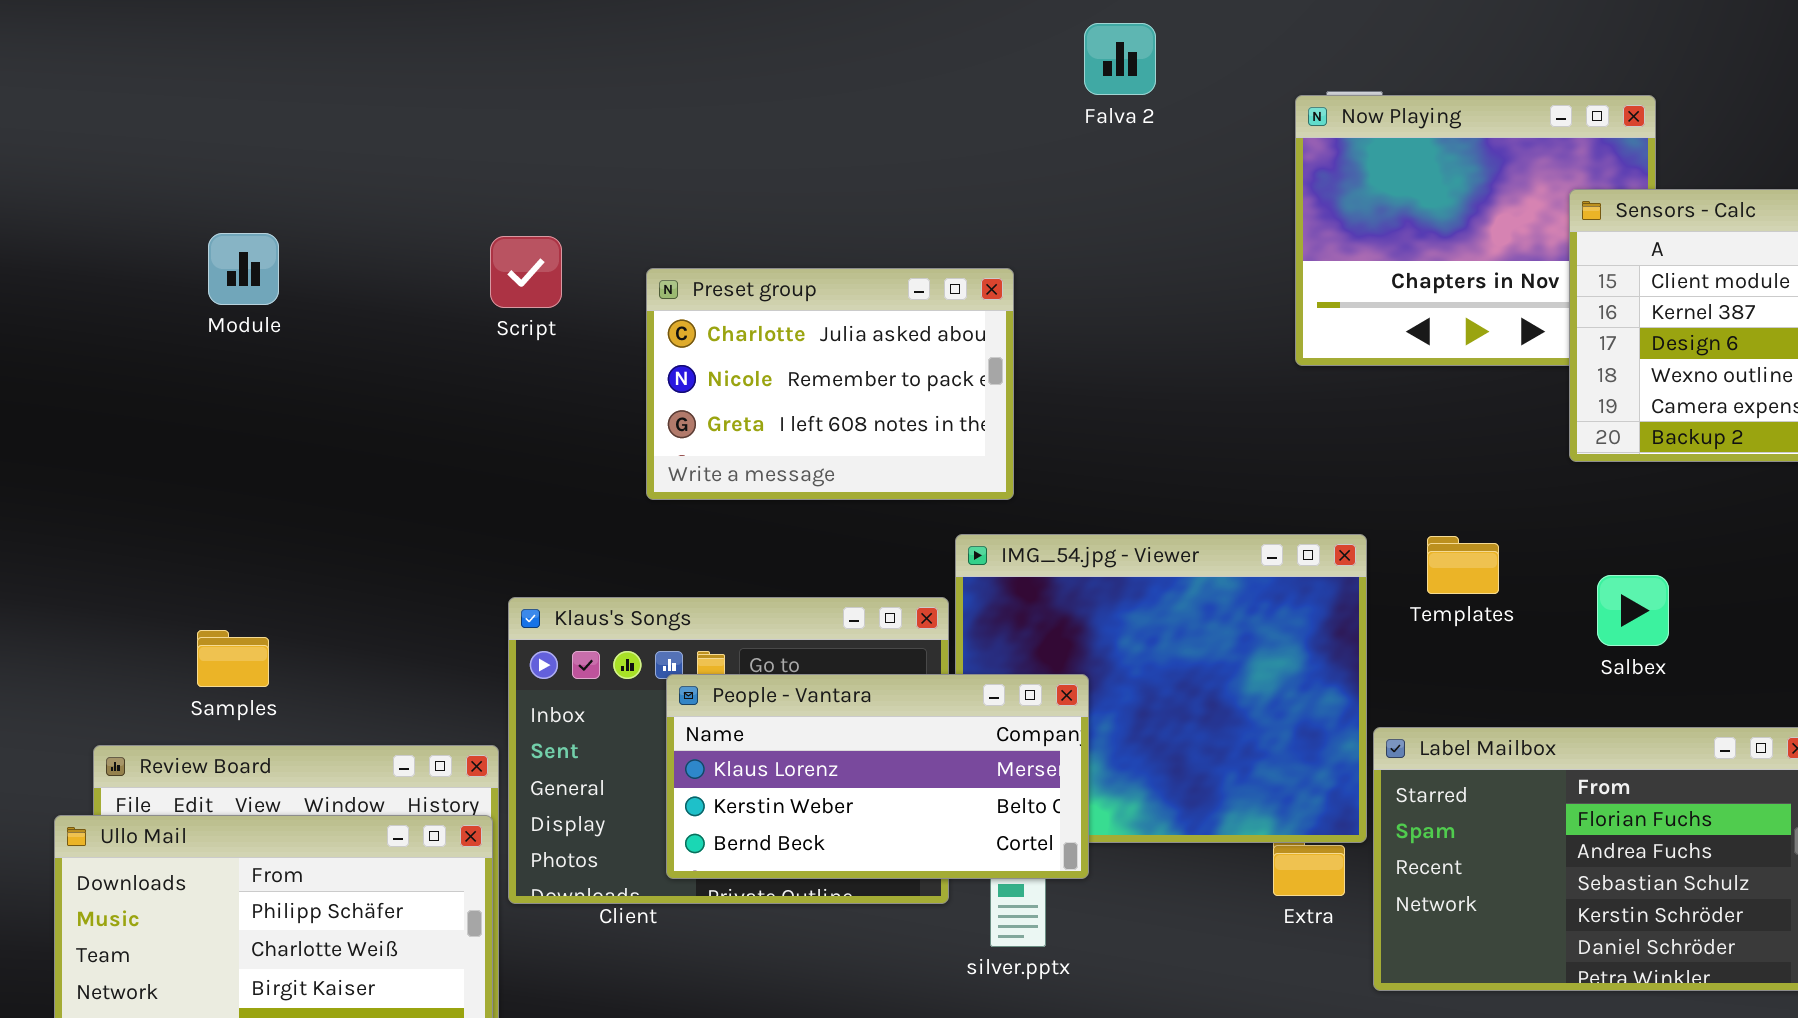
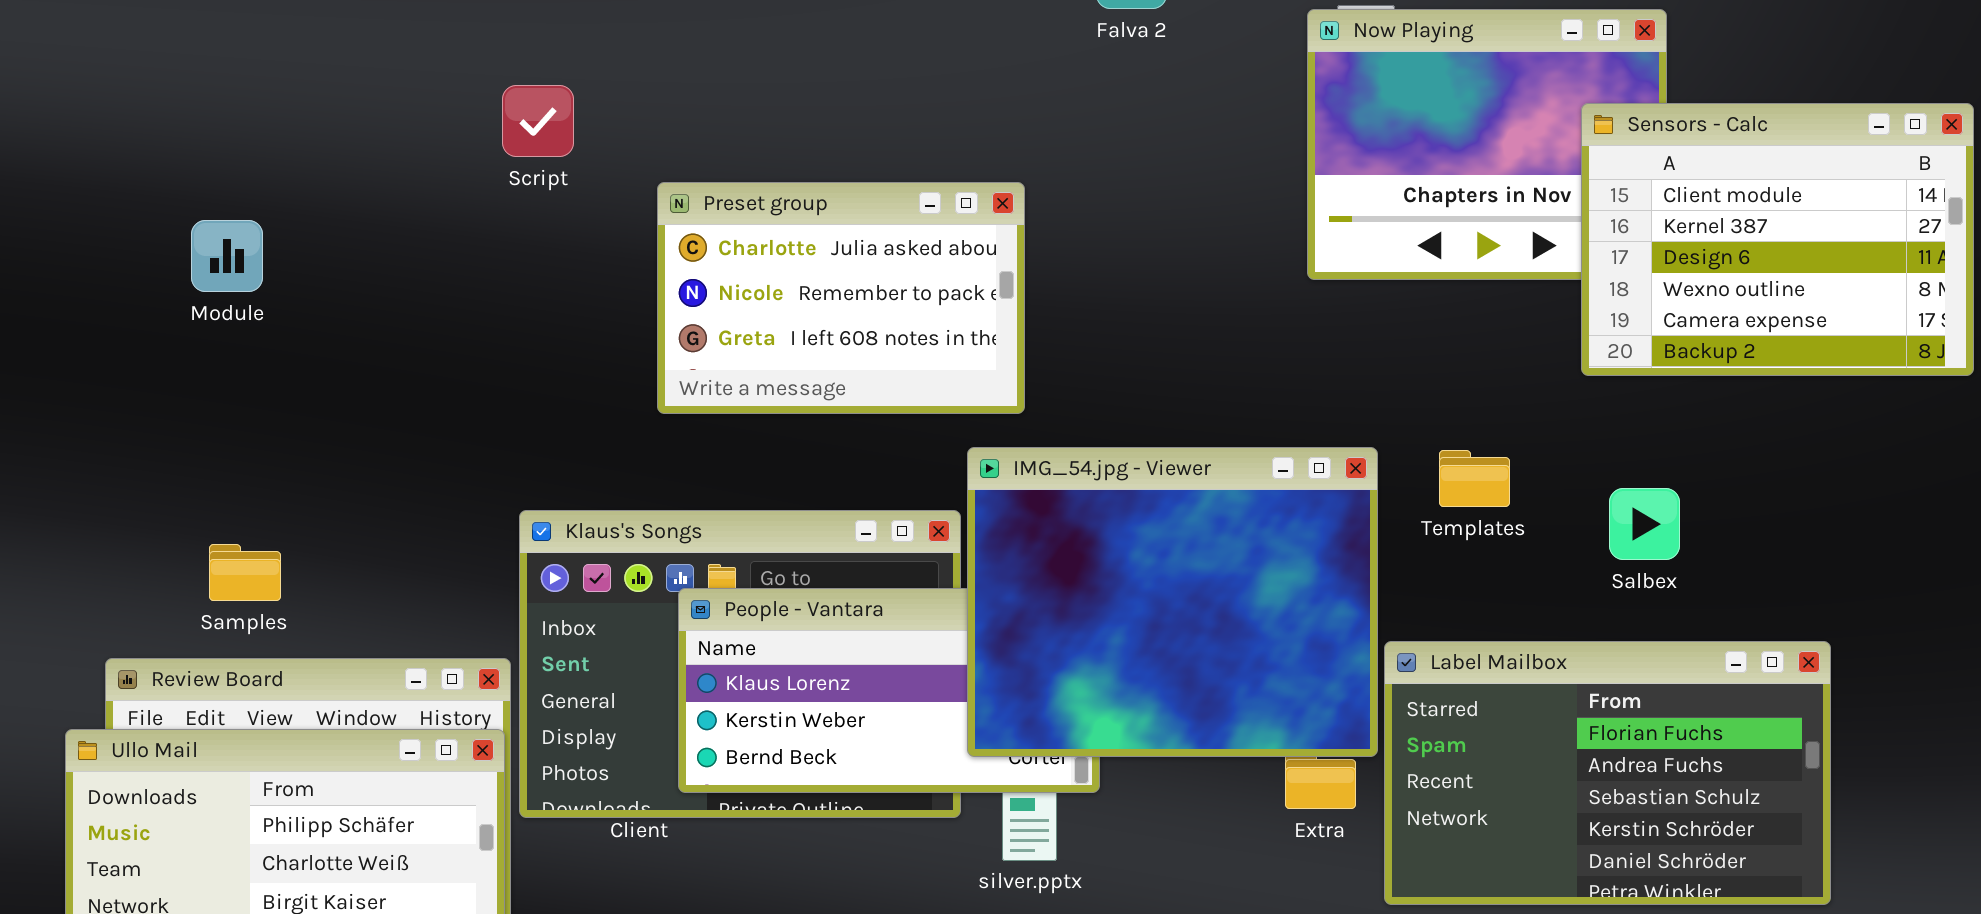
Module: [208,233,279,305] -> [191,220,263,292], moved
Script: [490,236,562,308] -> [502,85,574,157], moved
IMG_54.jpg - Viewer: [955,534,1367,843] -> [967,447,1378,757], raised

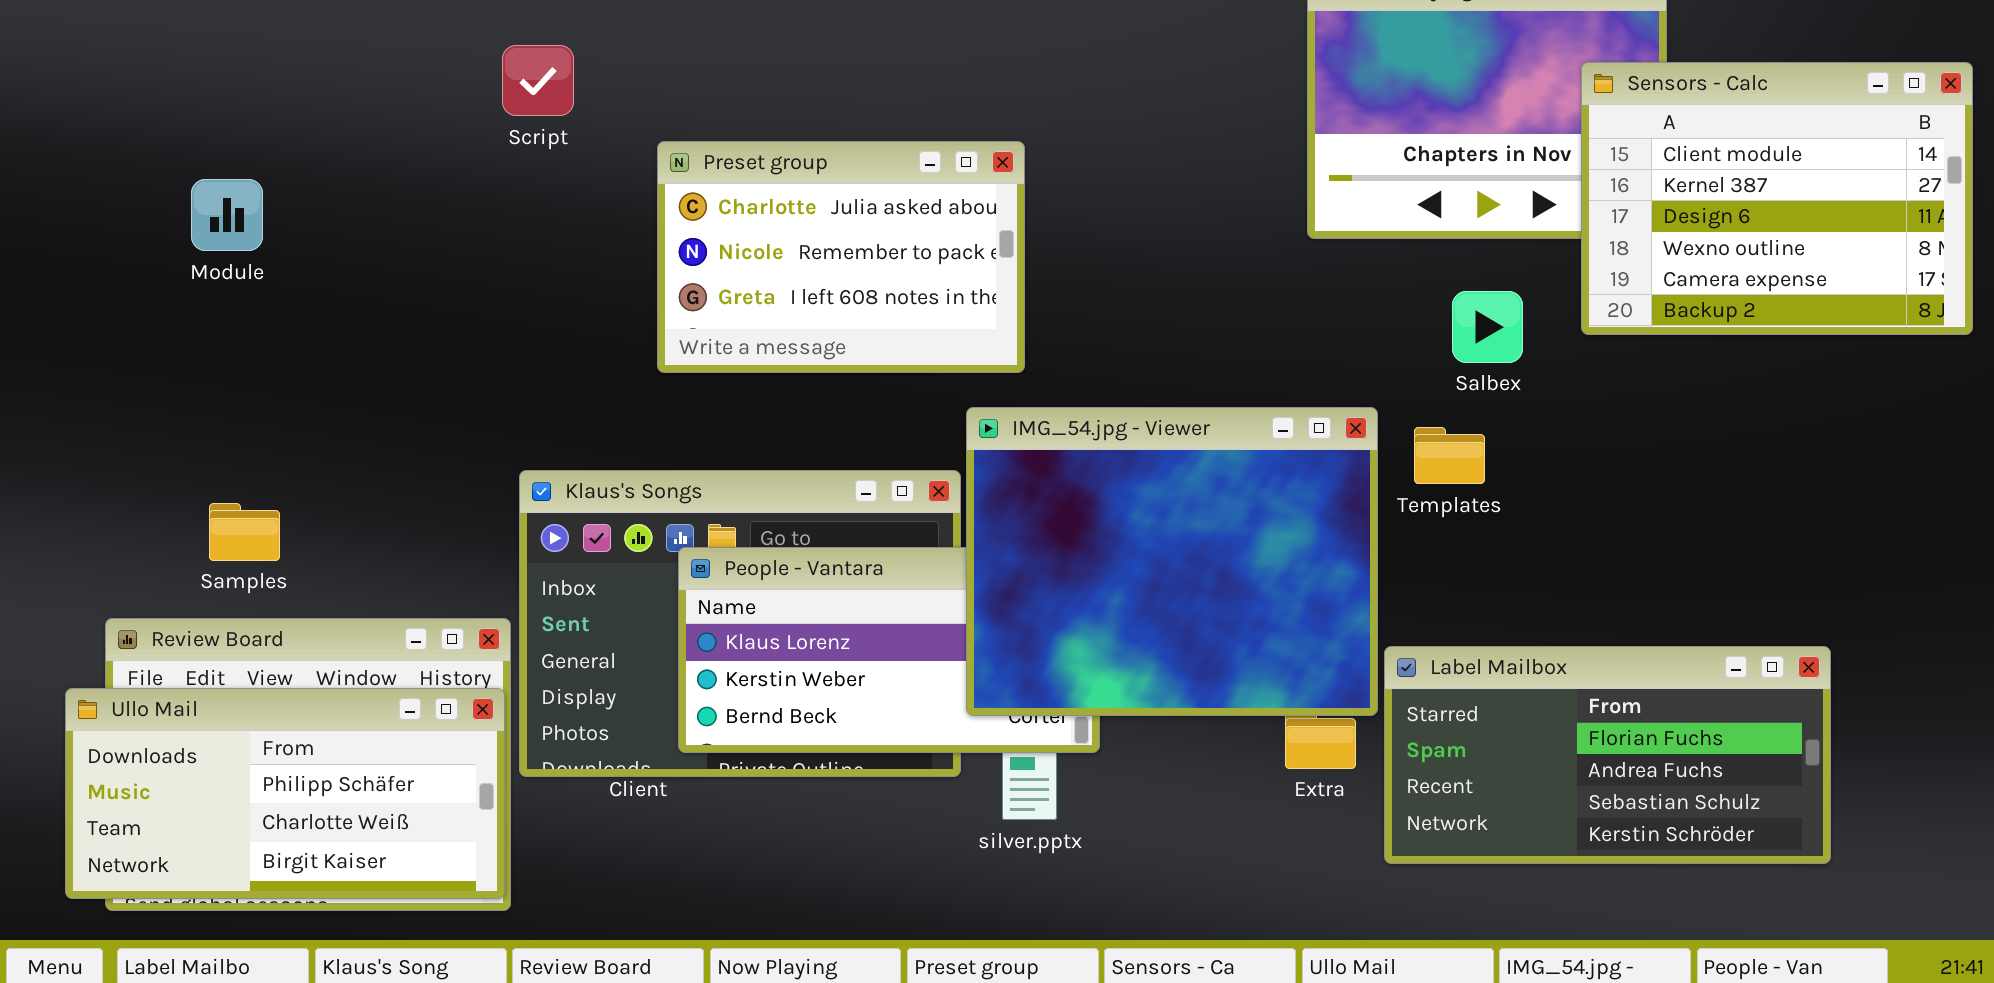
Templates: [1439,450,1510,507] -> [1414,427,1485,484], moved
Salbex: [1609,488,1680,560] -> [1452,291,1523,363], moved
Label Mailbox: [1384,641,1831,905] -> [1384,646,1831,864], resized

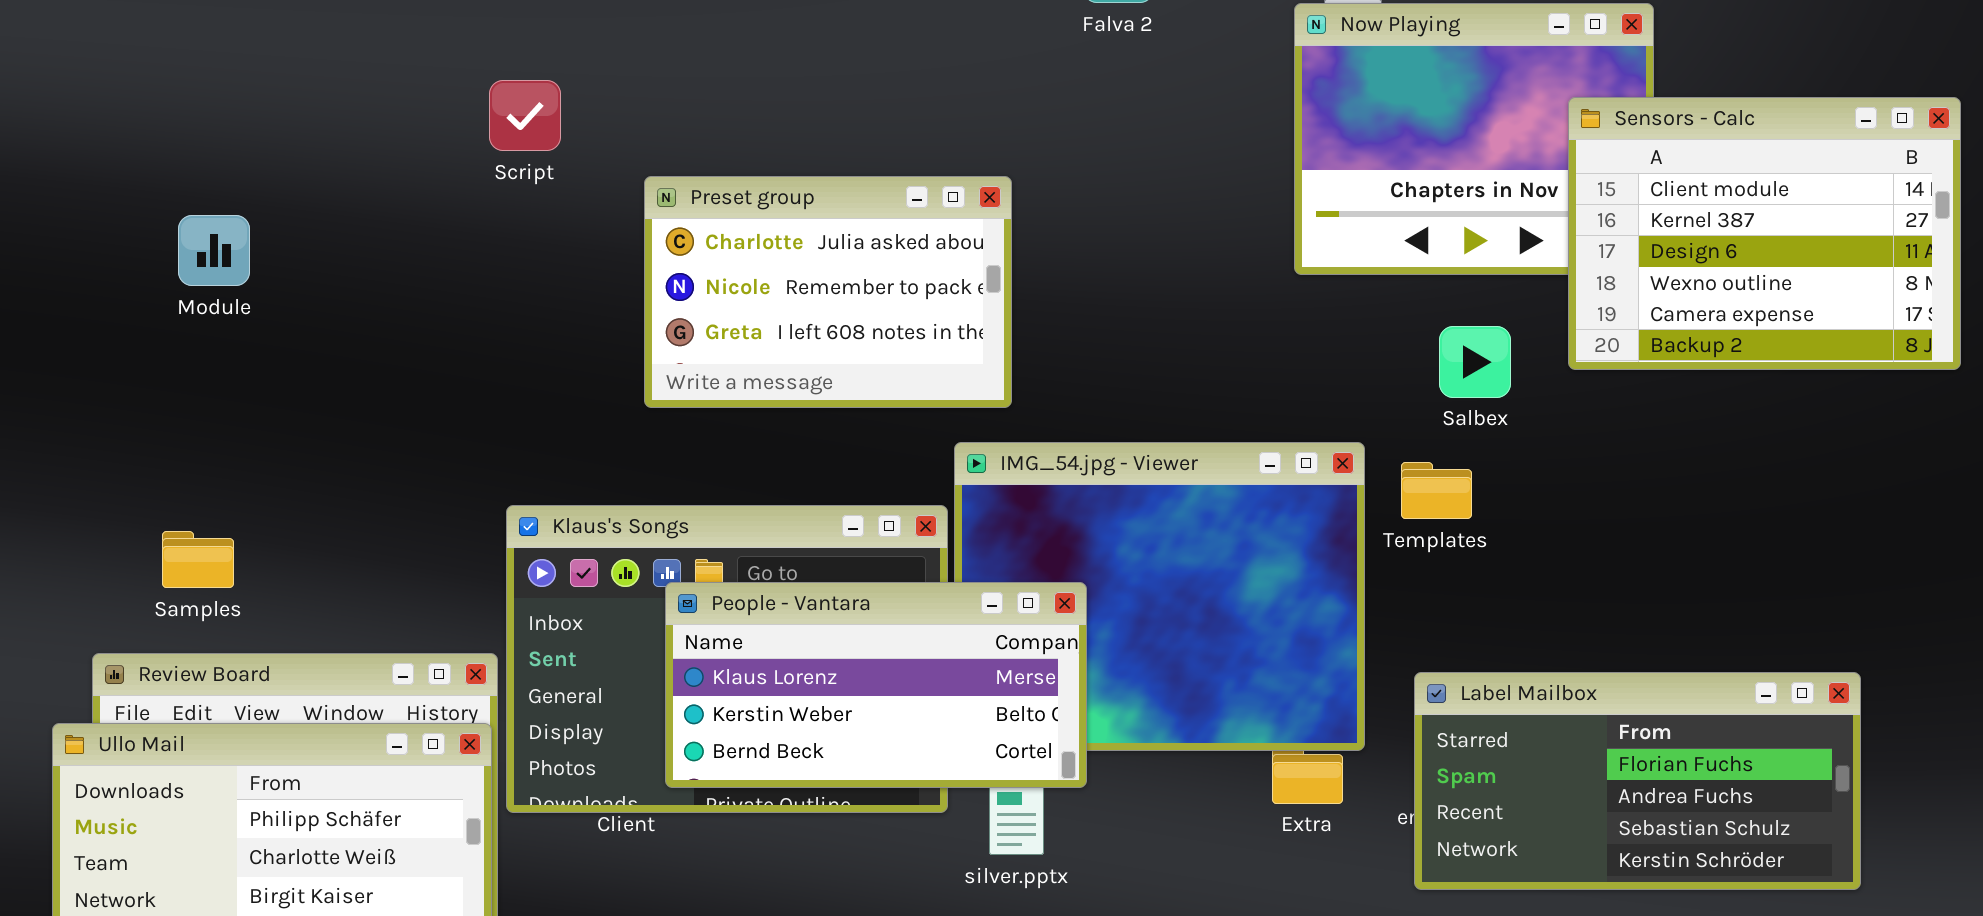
Samples: [209,503,280,561] -> [162,531,234,588], moved
People - Vantara: [678,547,1100,753] -> [665,582,1087,788], raised
Label Mailbox: [1384,646,1831,864] -> [1414,672,1861,890], moved

